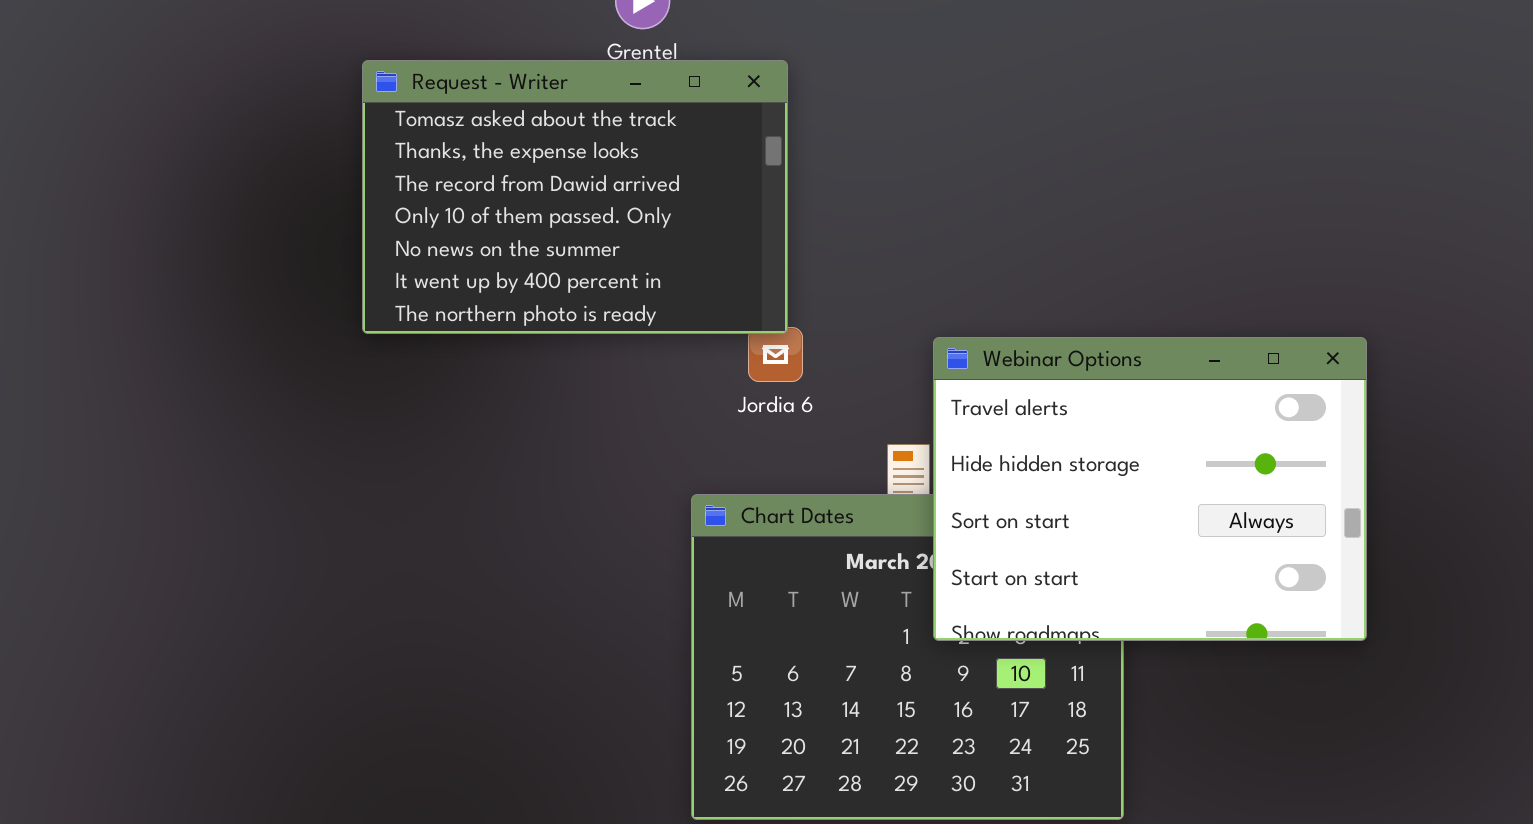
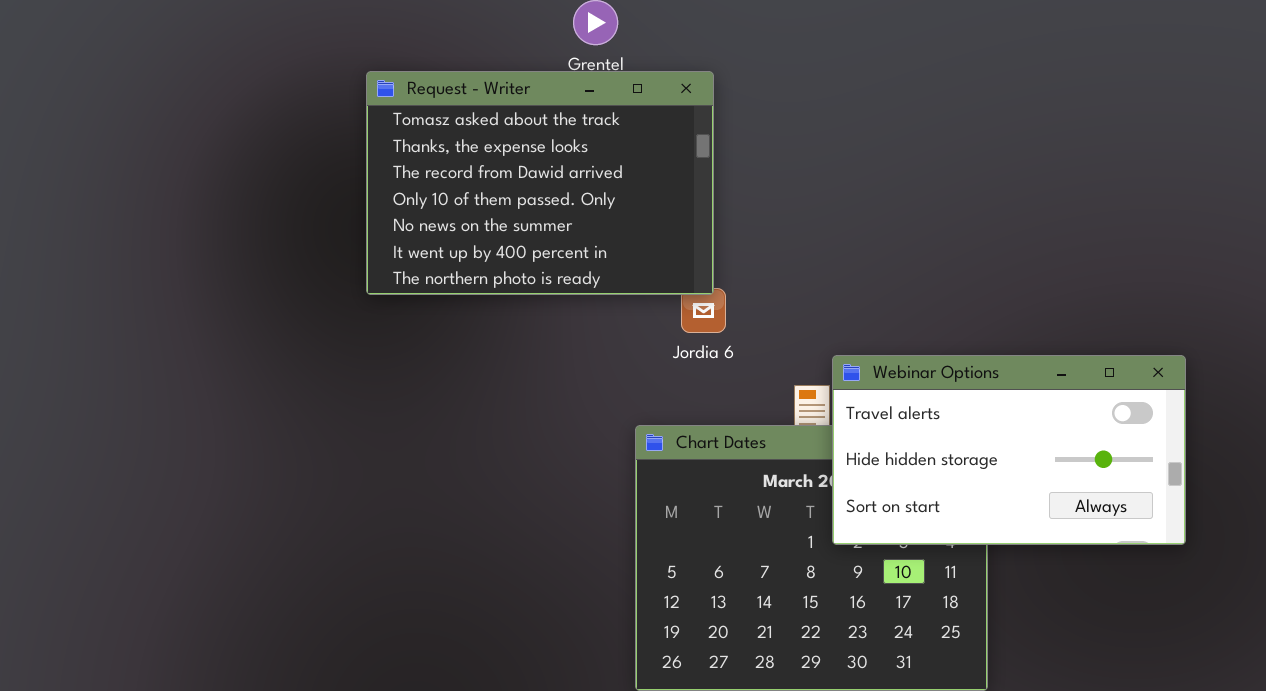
Webinar Options: [933,337,1367,641] -> [832,355,1186,545], resized

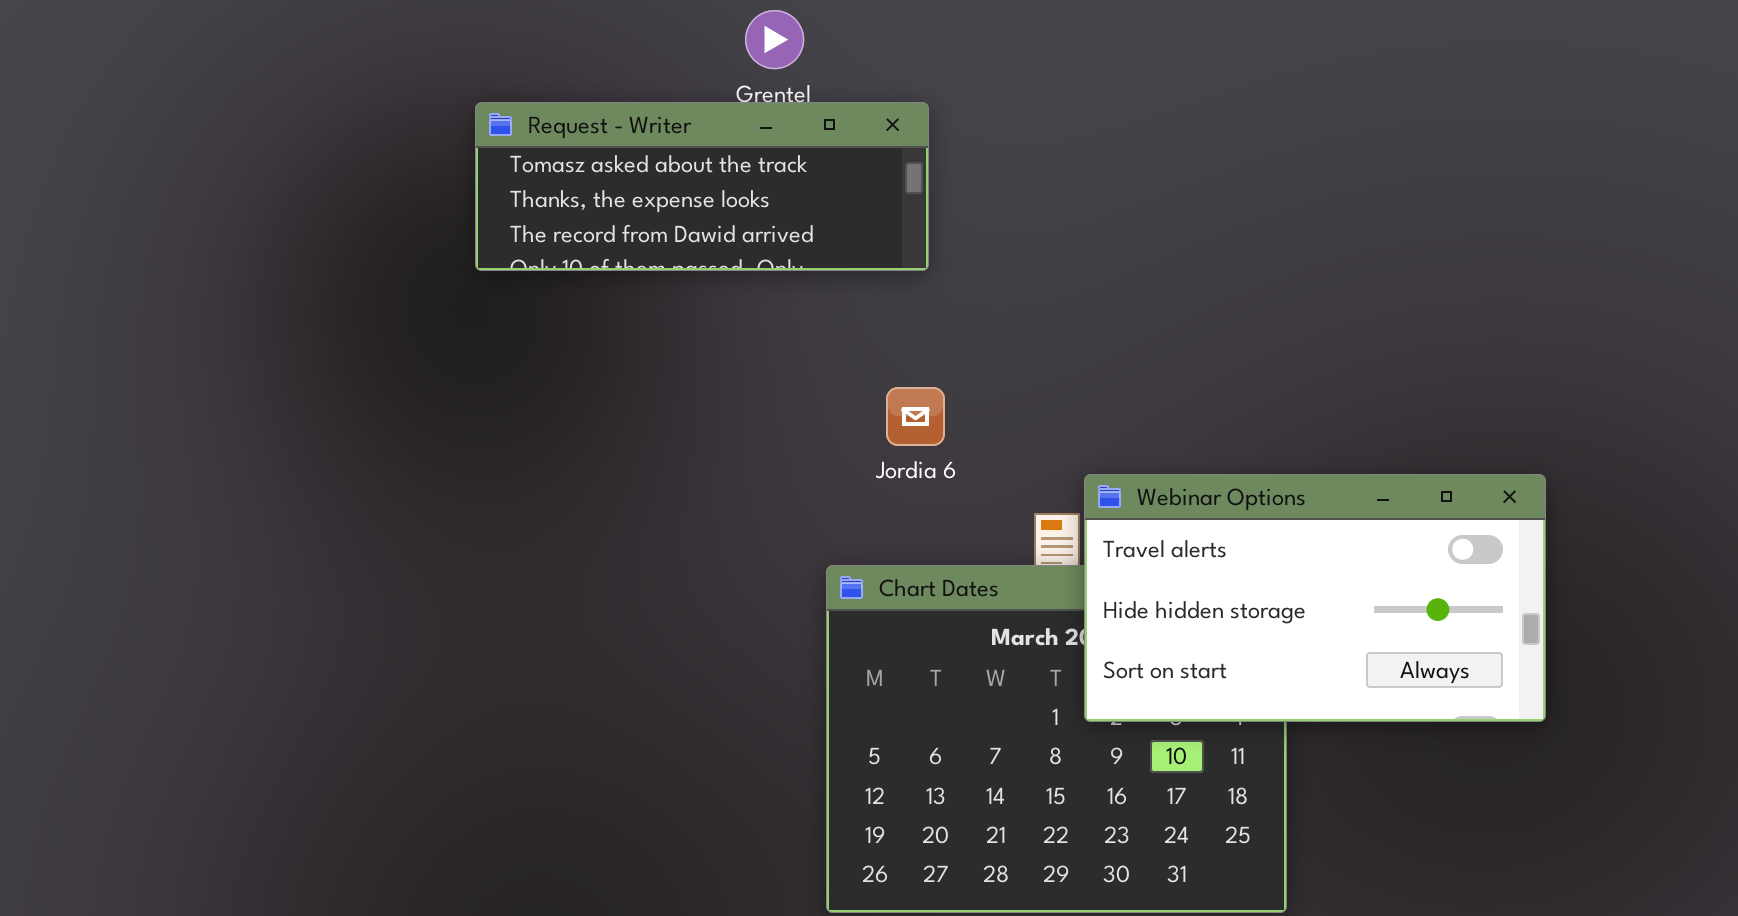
Request - Writer: [366,71,714,295] -> [475,102,929,271], resized

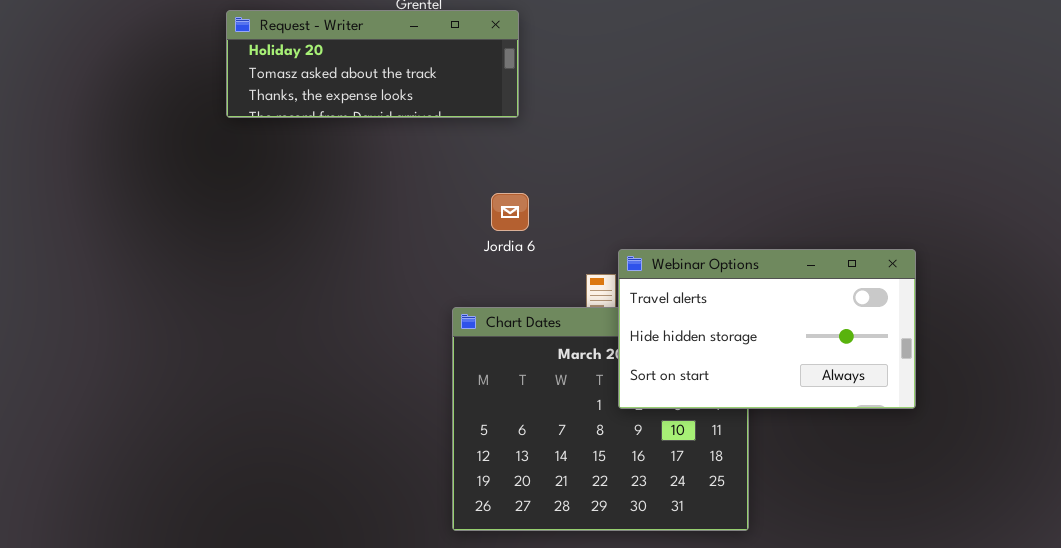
Request - Writer: [475,102,929,271] -> [226,10,519,118], scrolled up 1 row

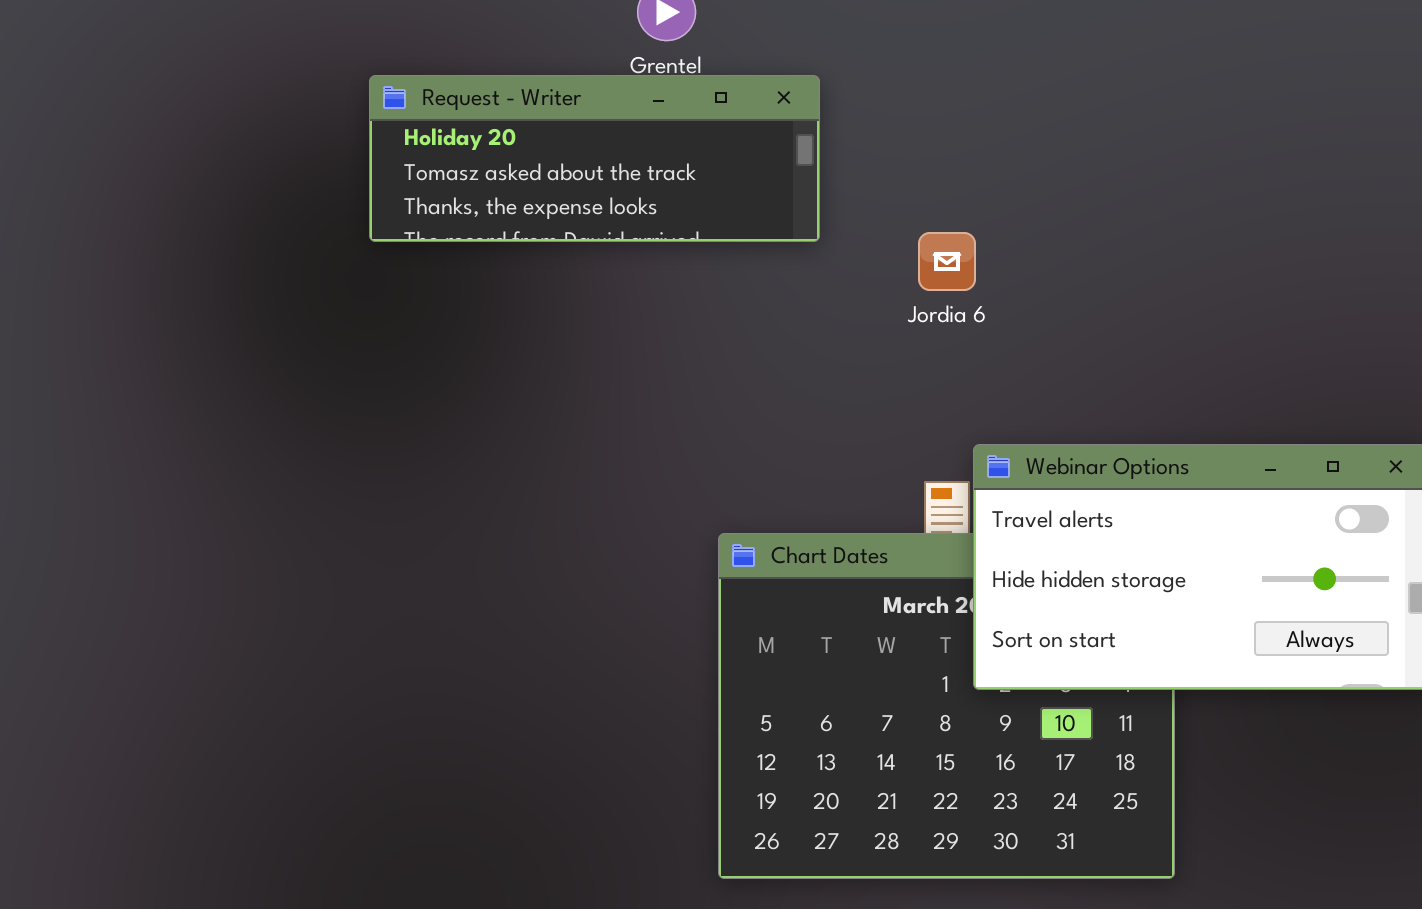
Jordia 6: [491,193,529,231] -> [918,232,976,291], moved

